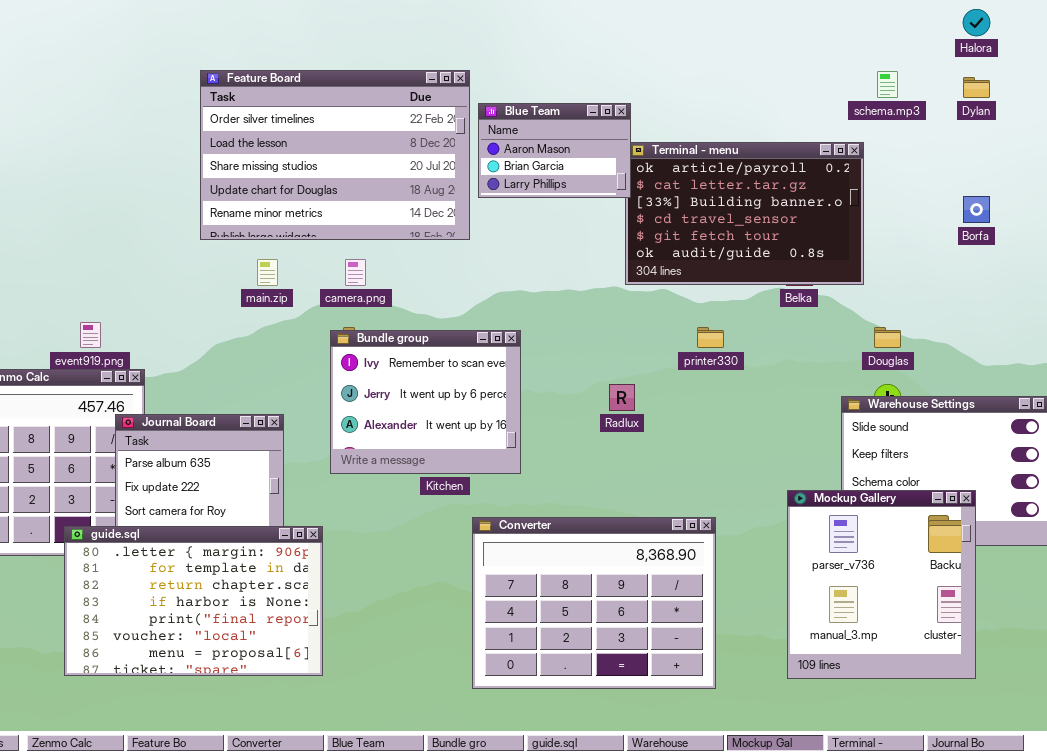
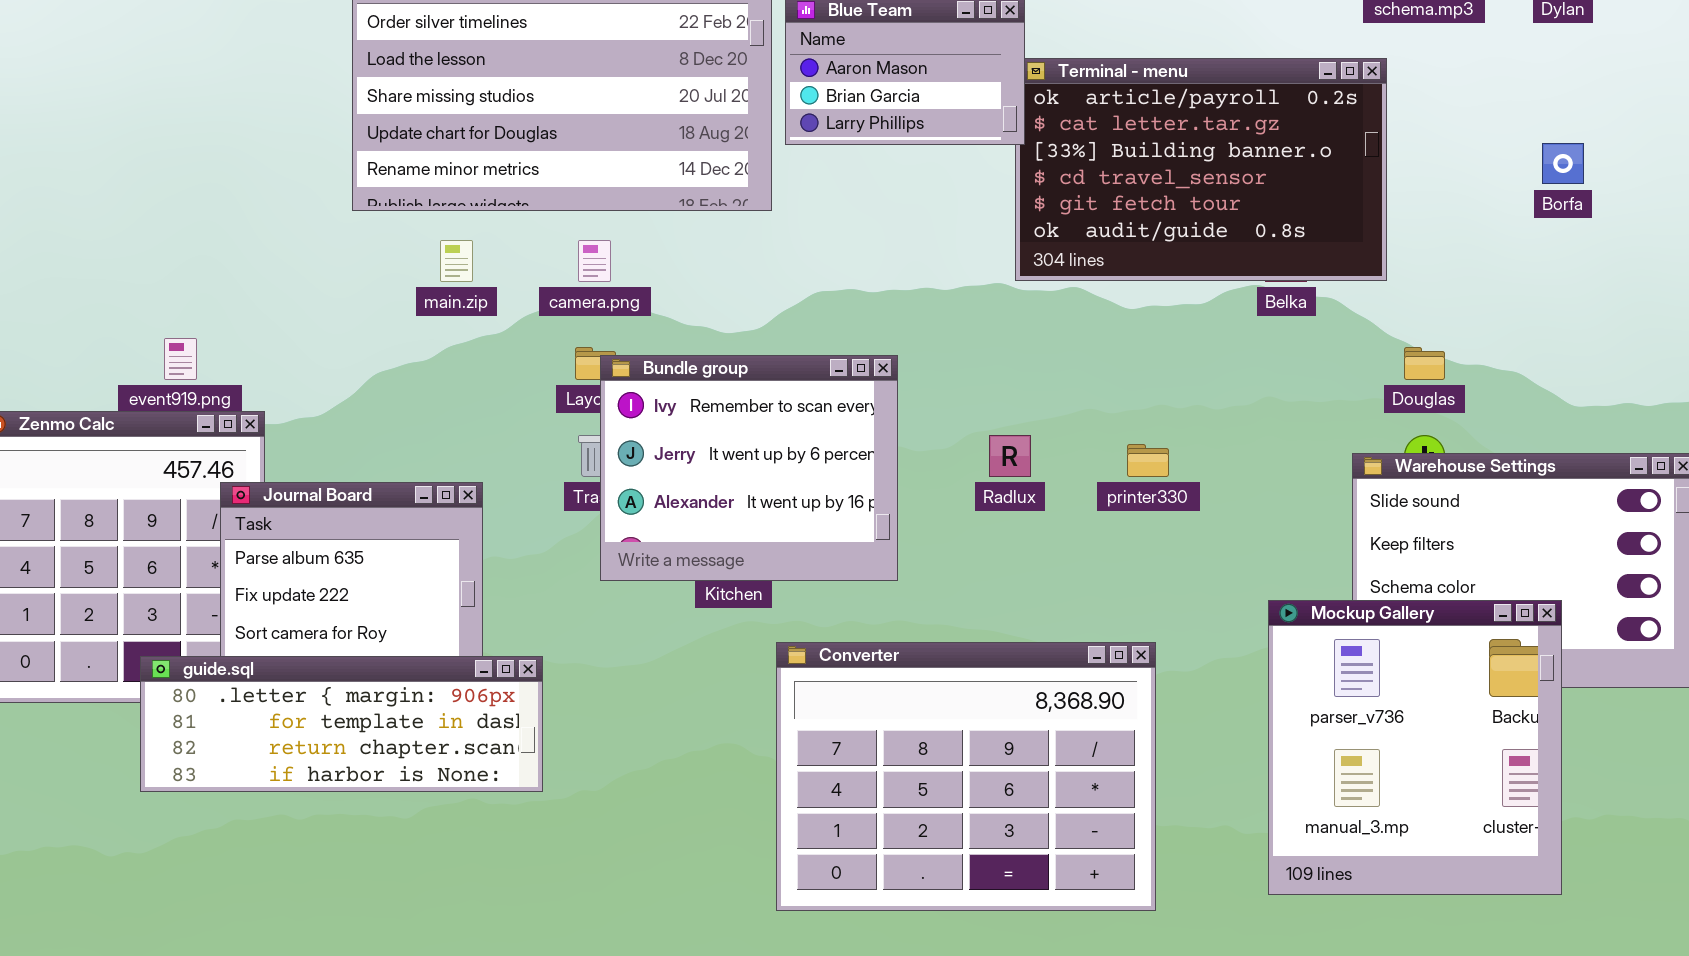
printer330: [697,327,724,348] -> [1127,444,1169,477], moved
Bundle group: [330,330,521,474] -> [600,355,898,581], moved
guide.sql: [64,526,323,676] -> [140,656,543,792], resized

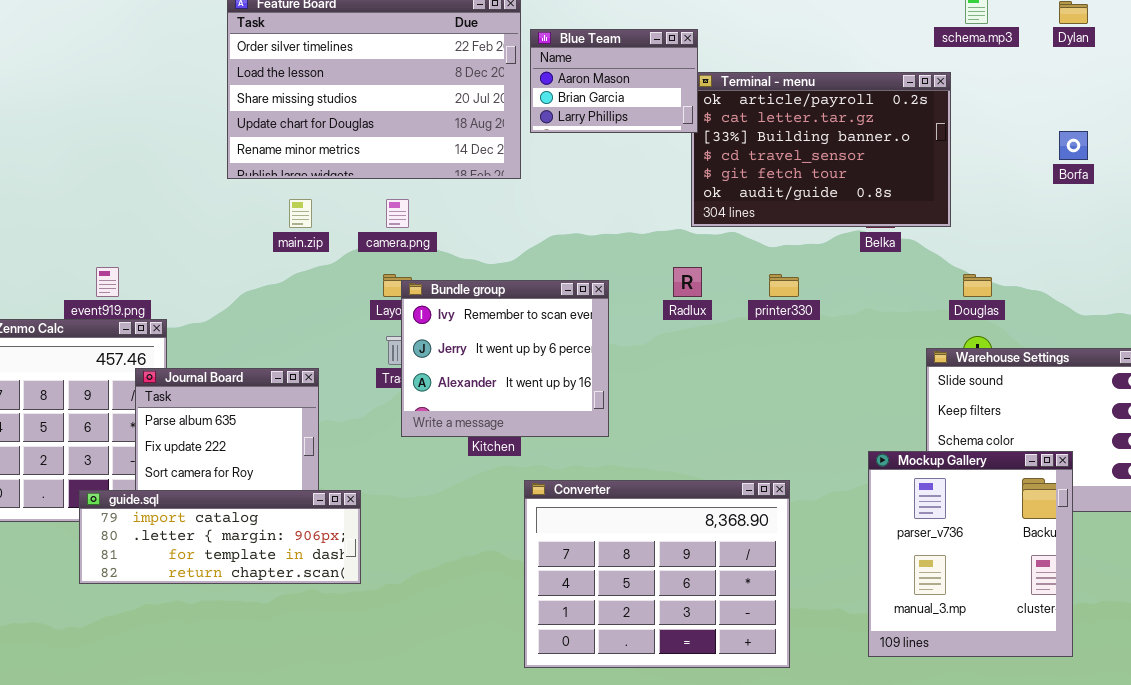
Radlux: [989,435,1031,477] -> [673,267,702,297], moved
printer330: [1127,444,1169,477] -> [769,274,799,297], moved
guide.sql: [140,656,543,792] -> [79,490,361,584], scrolled up 1 row

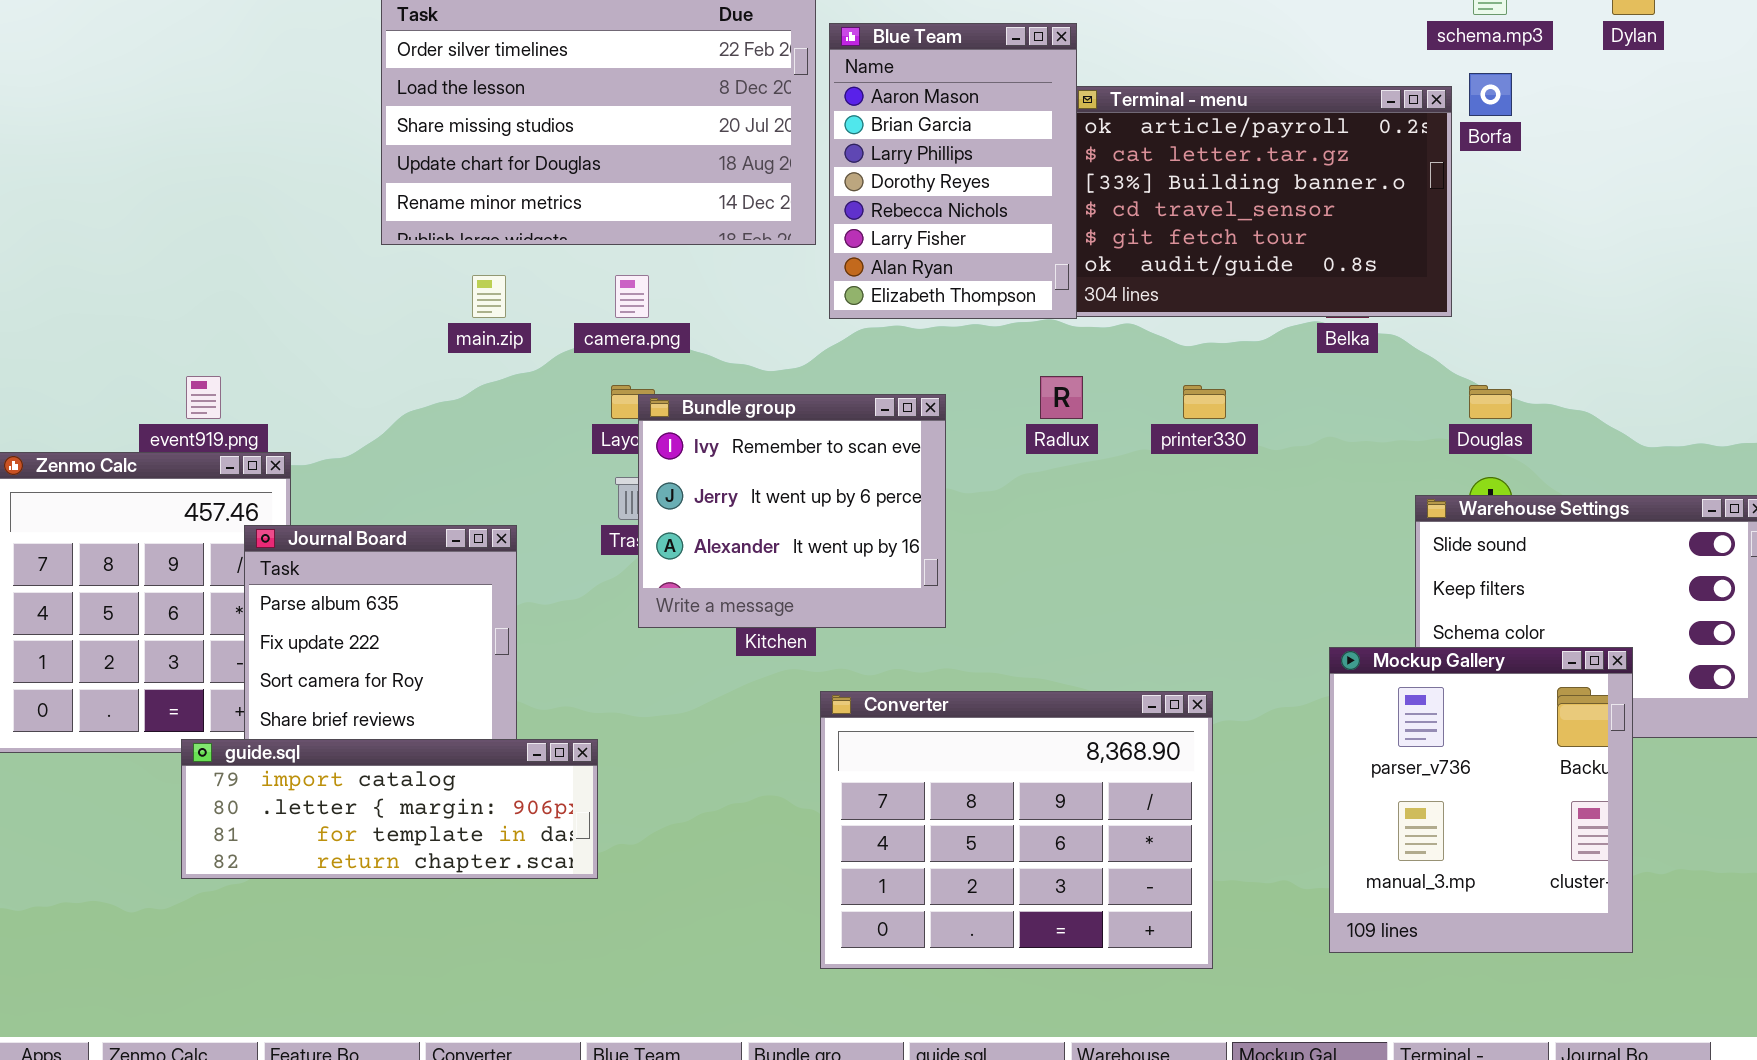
Blue Team: [530,29,698,133] -> [829,23,1077,319], resized
Borfa: [1059,131,1088,160] -> [1469,73,1512,116], moved
guide.sql: [79,490,361,584] -> [181,739,598,879], moved

